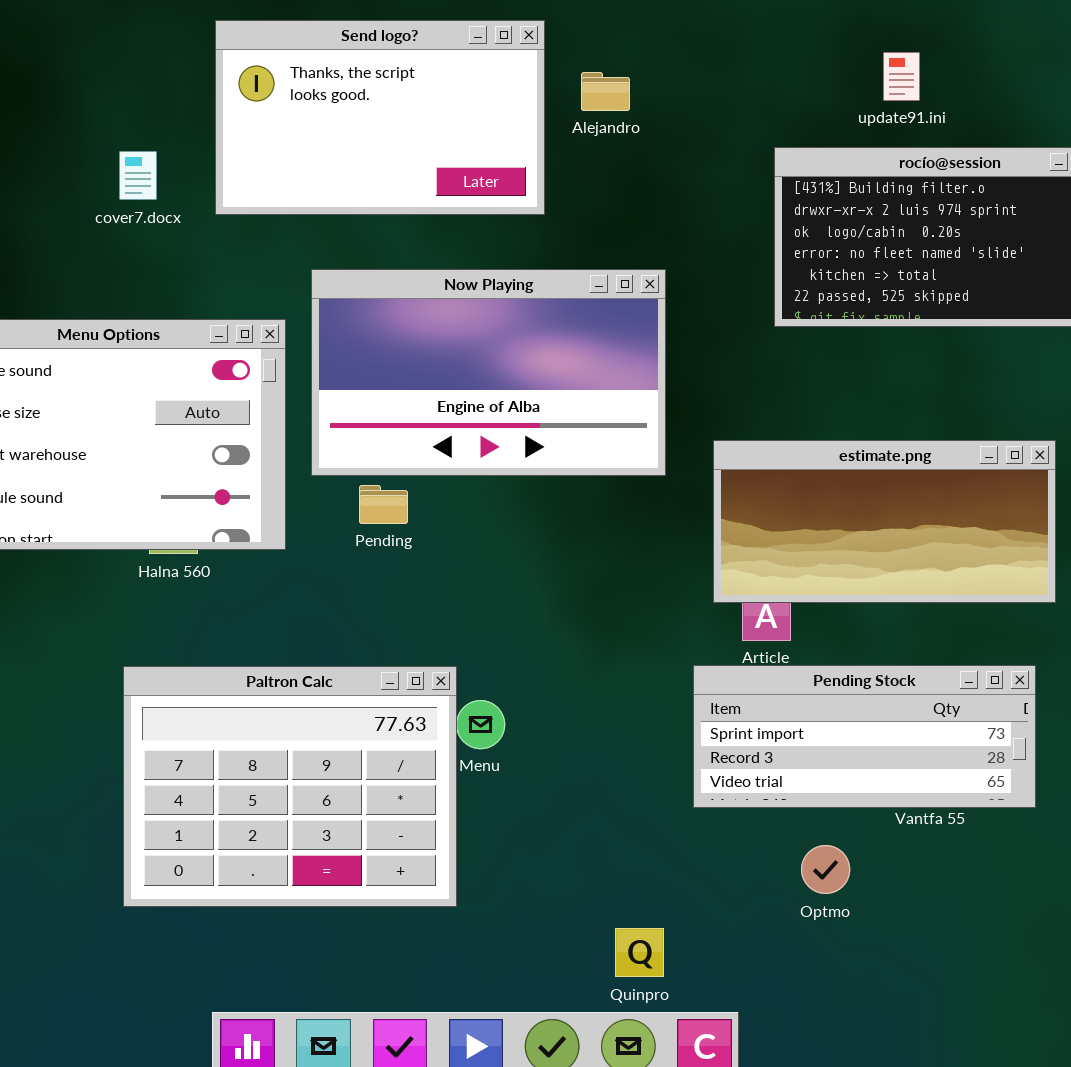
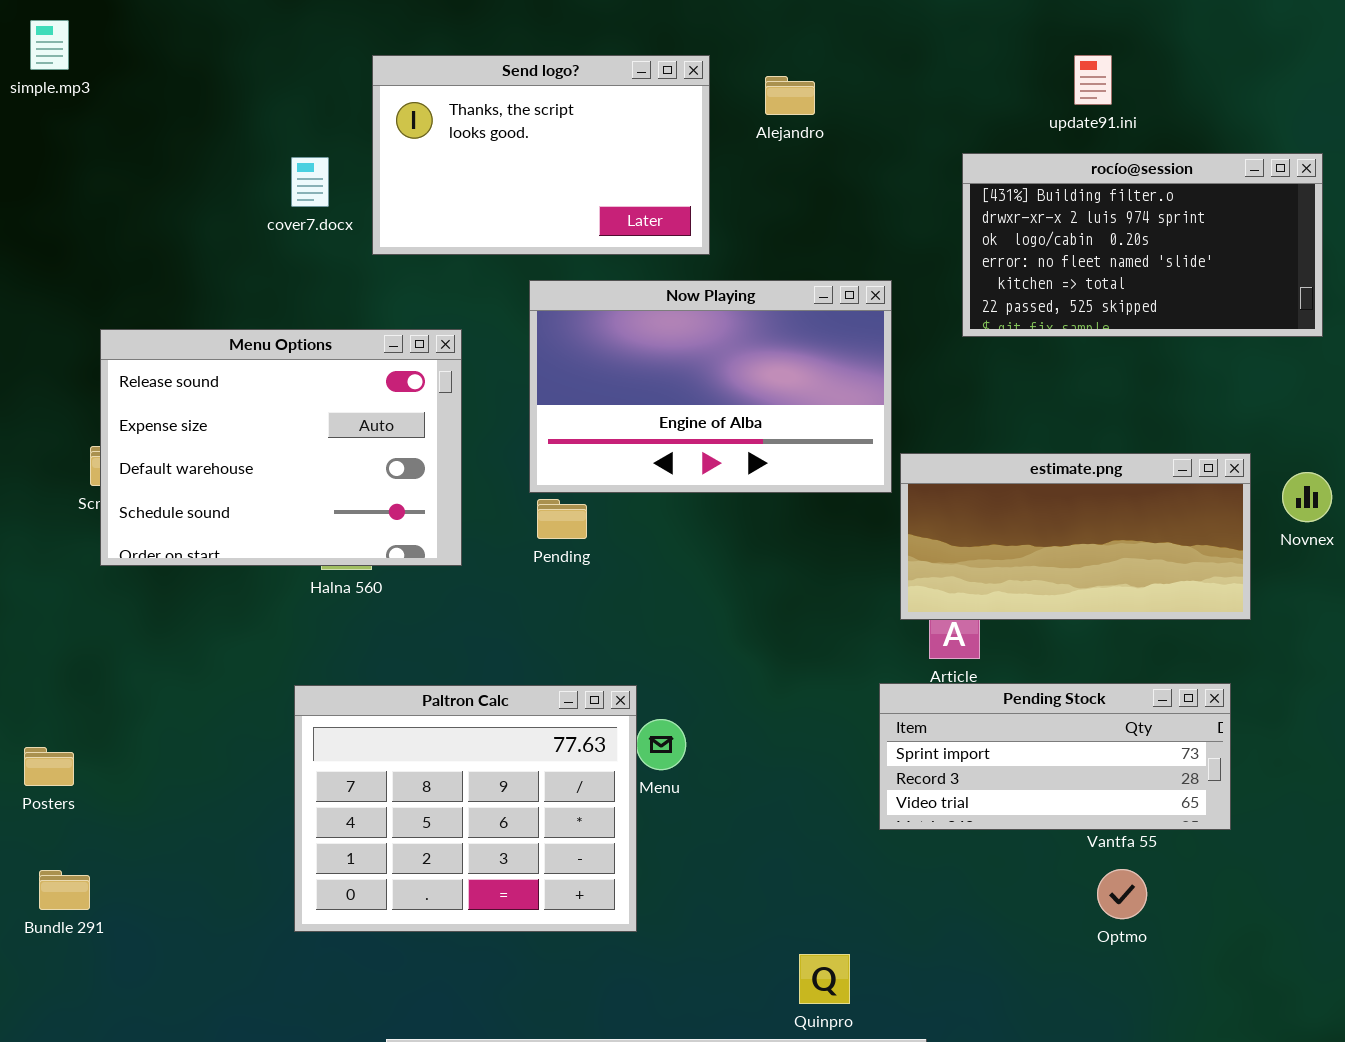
Send logo?: [215,20,545,215] -> [372,55,710,255], moved
Now Playing: [311,269,666,476] -> [529,280,892,493], moved
Optmo: [801,845,850,894] -> [1097,869,1147,919], moved

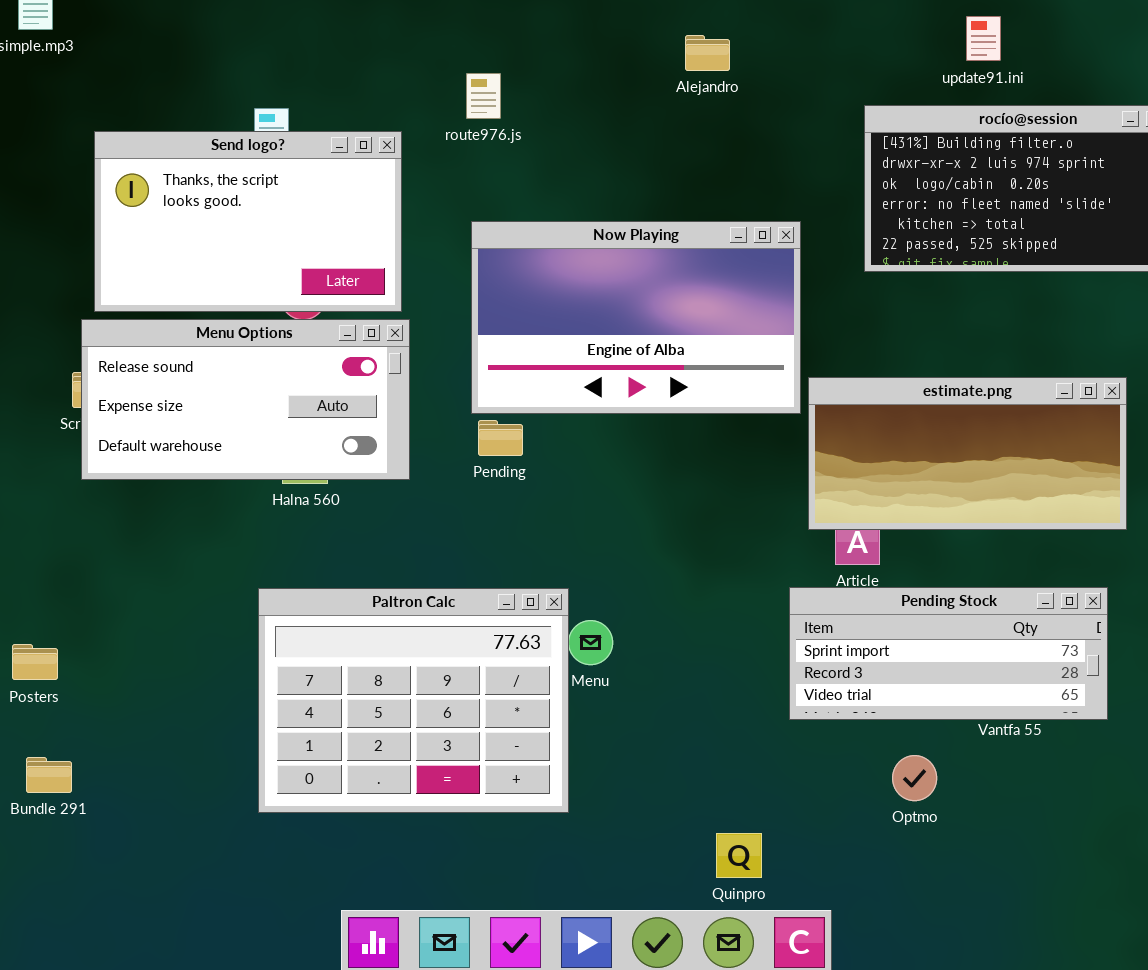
Send logo?: [372,55,710,255] -> [94,131,402,312], moved
Menu Options: [100,329,462,566] -> [81,319,410,480], resized
Optmo: [1097,869,1147,919] -> [892,755,937,801], moved

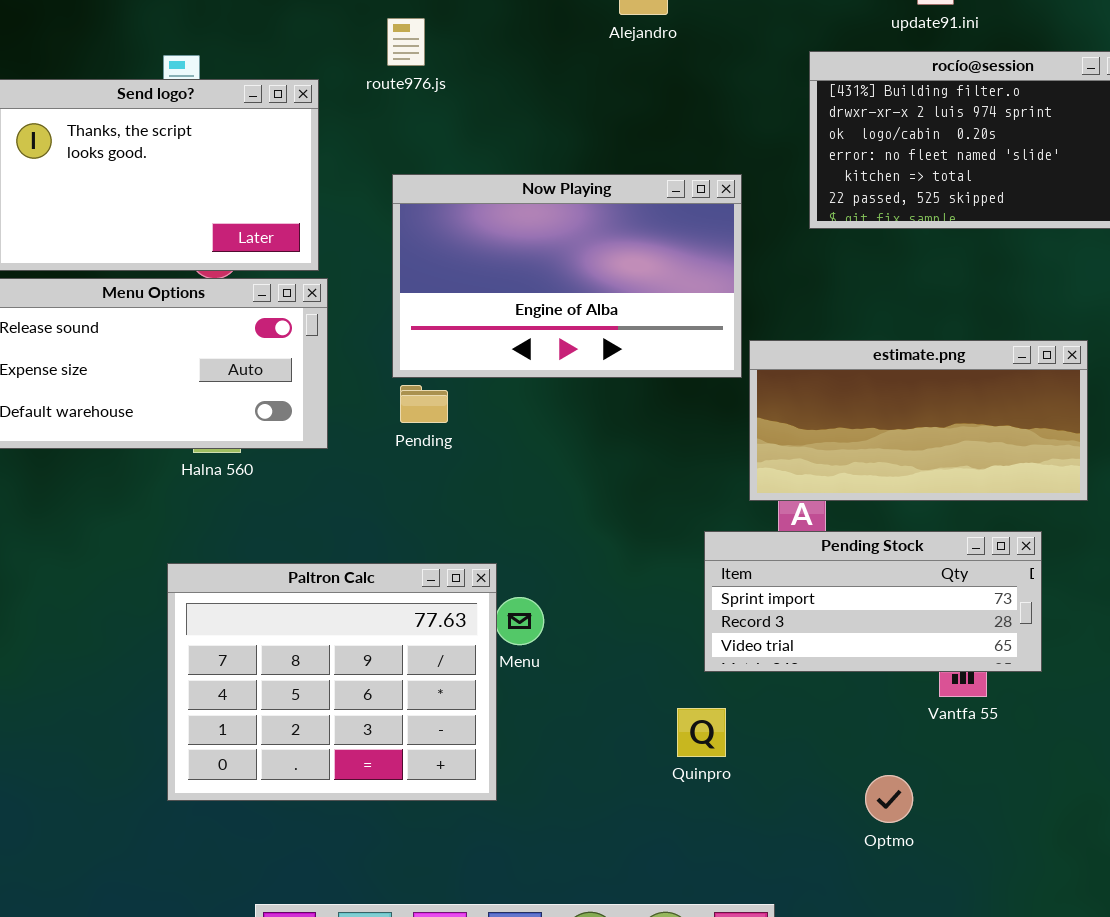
Pending Stock: [789,587,1108,720] -> [704,531,1042,672], moved
Optmo: [892,755,937,801] -> [865,775,913,823], moved
Quinpro: [716,833,762,878] -> [677,708,726,757], moved

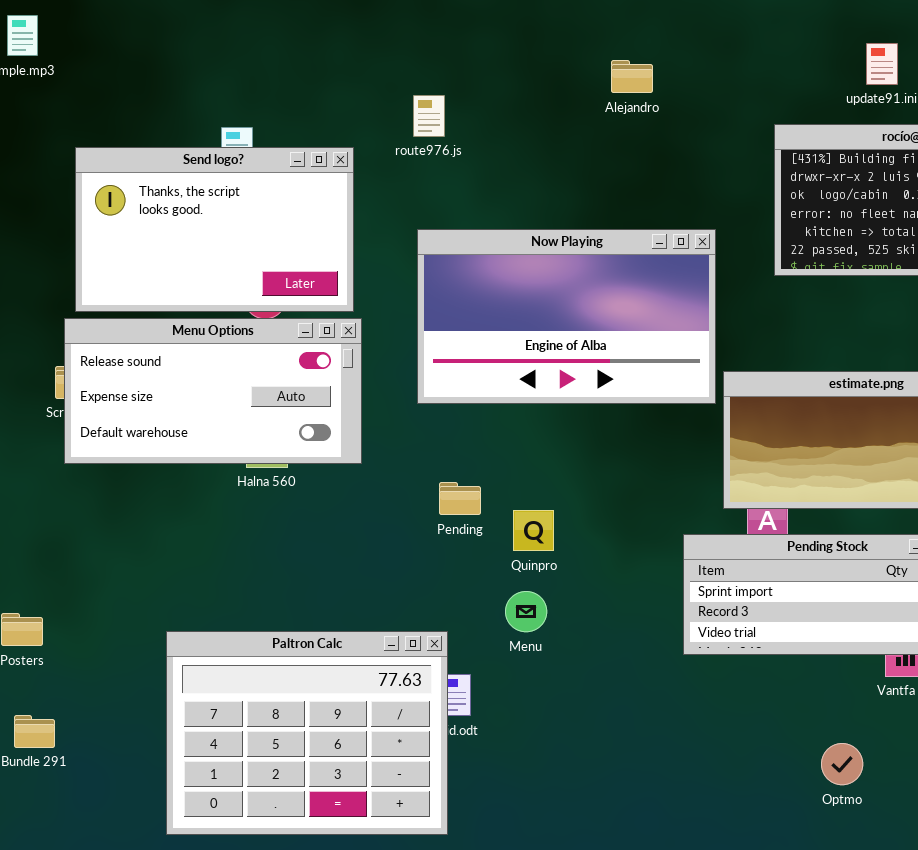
Pending: [400,385,448,423] -> [439,482,481,515], moved
Paltron Calc: [167,563,497,801] -> [166,631,448,835], moved
Quinpro: [677,708,726,757] -> [513,510,554,551], moved

